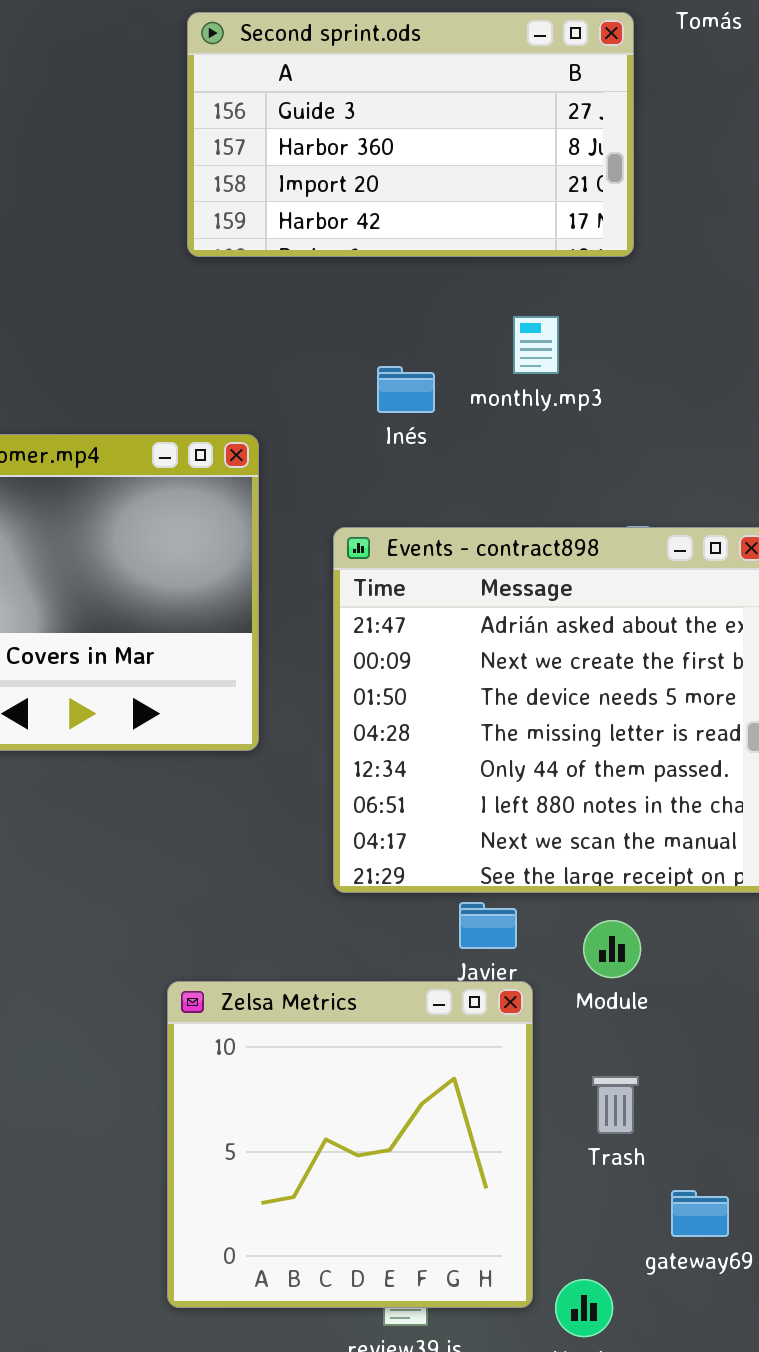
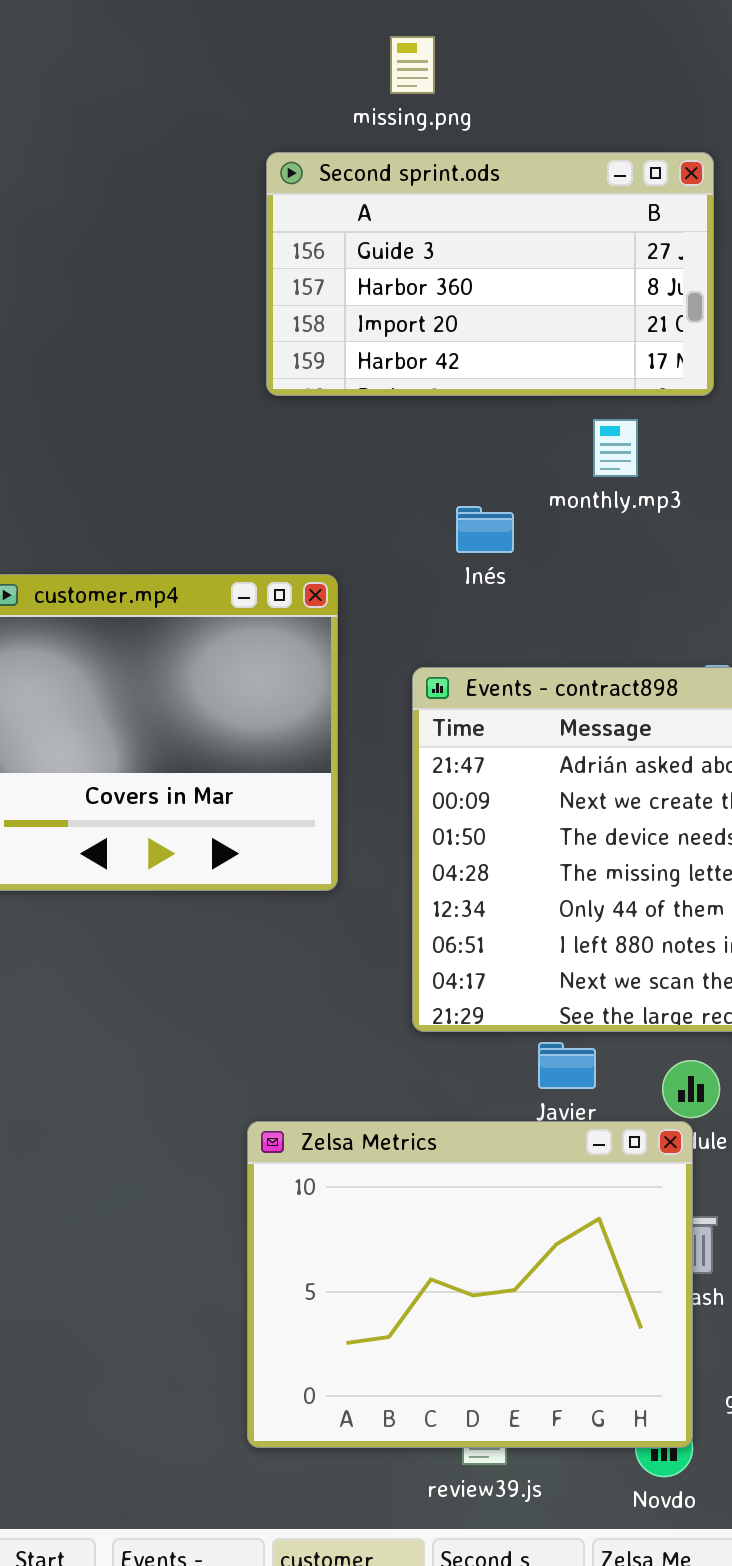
monthly.mp3: [513,316,559,374] -> [593,419,638,477], moved
Zelsa Metrics: [167,981,533,1308] -> [247,1121,693,1448], resized

